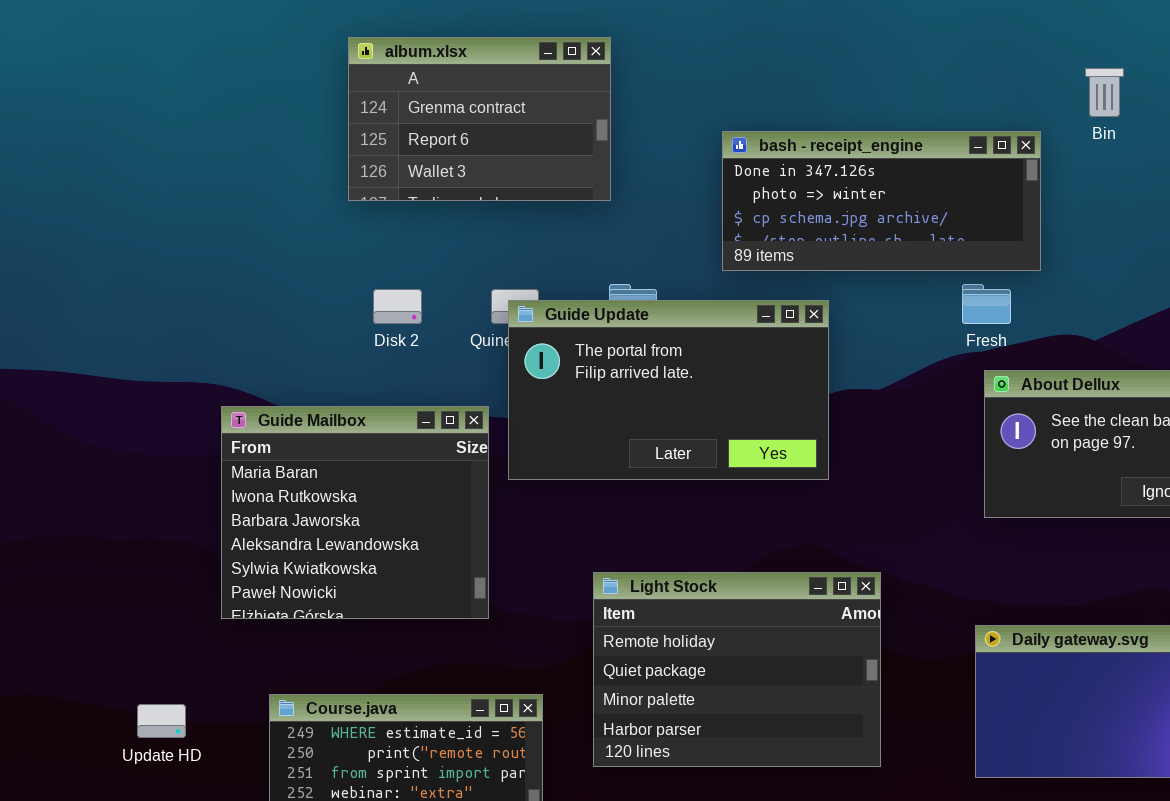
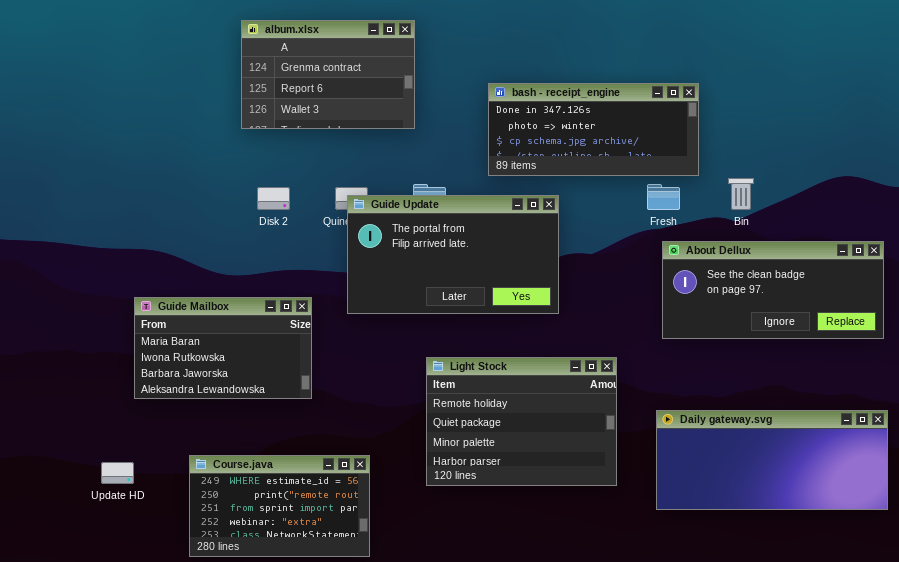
Bin: [1085,68,1124,117] -> [728,178,754,210], moved
Guide Mailbox: [221,406,489,619] -> [134,297,312,399], moved, resized
Light Stock: [593,572,881,767] -> [426,357,617,486], moved

